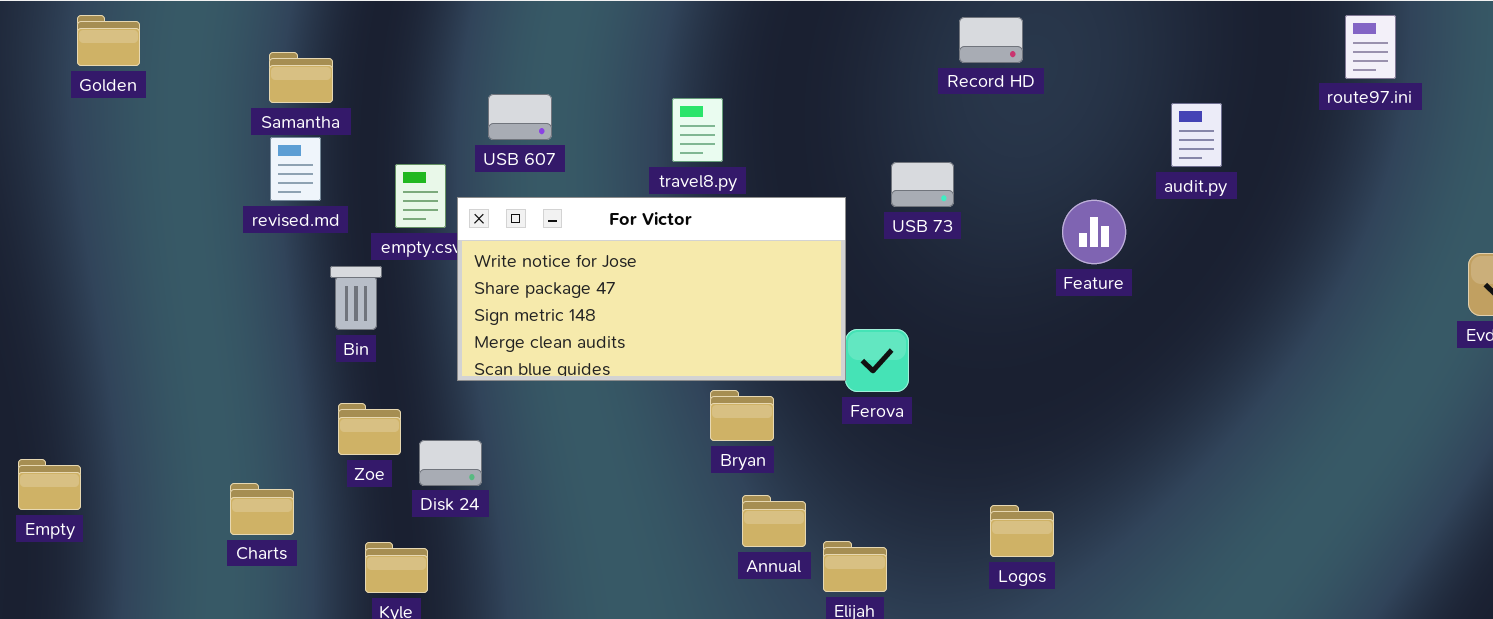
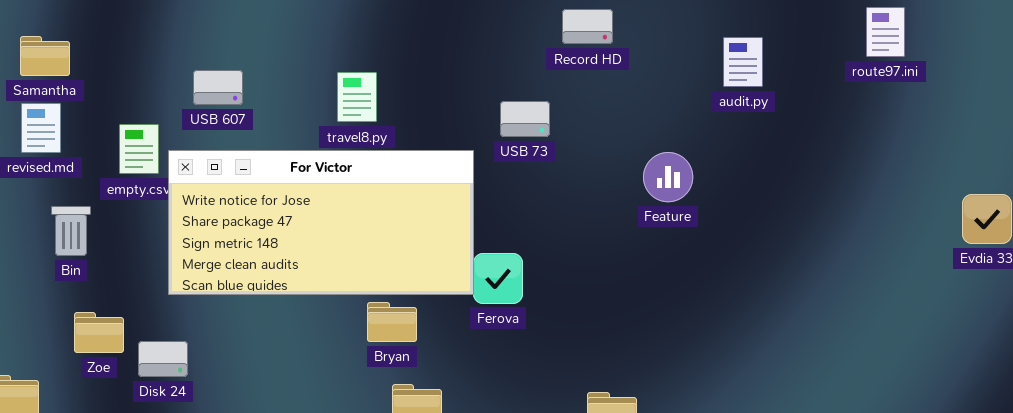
audit.py: [1171,103,1222,167] -> [723,37,763,87], moved
USB 73: [891,162,954,207] -> [500,101,550,137], moved
Bin: [330,266,382,330] -> [51,206,91,256], moved

